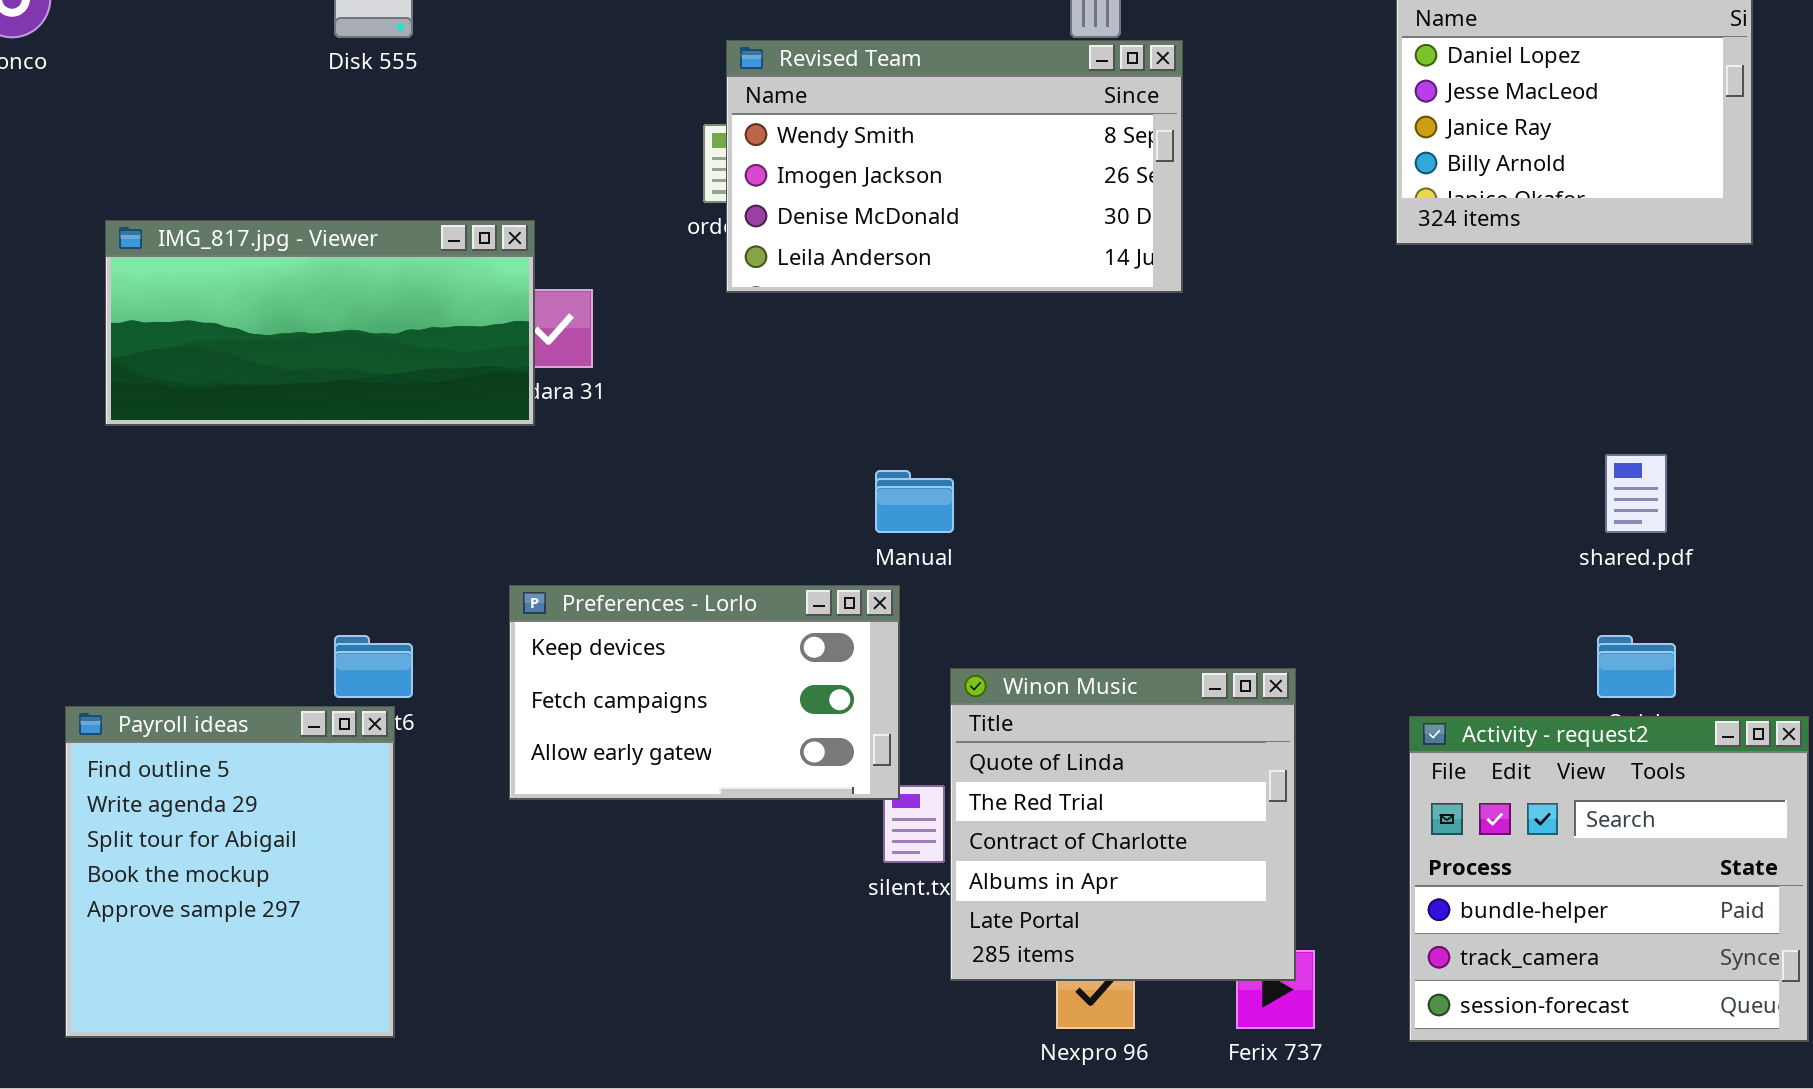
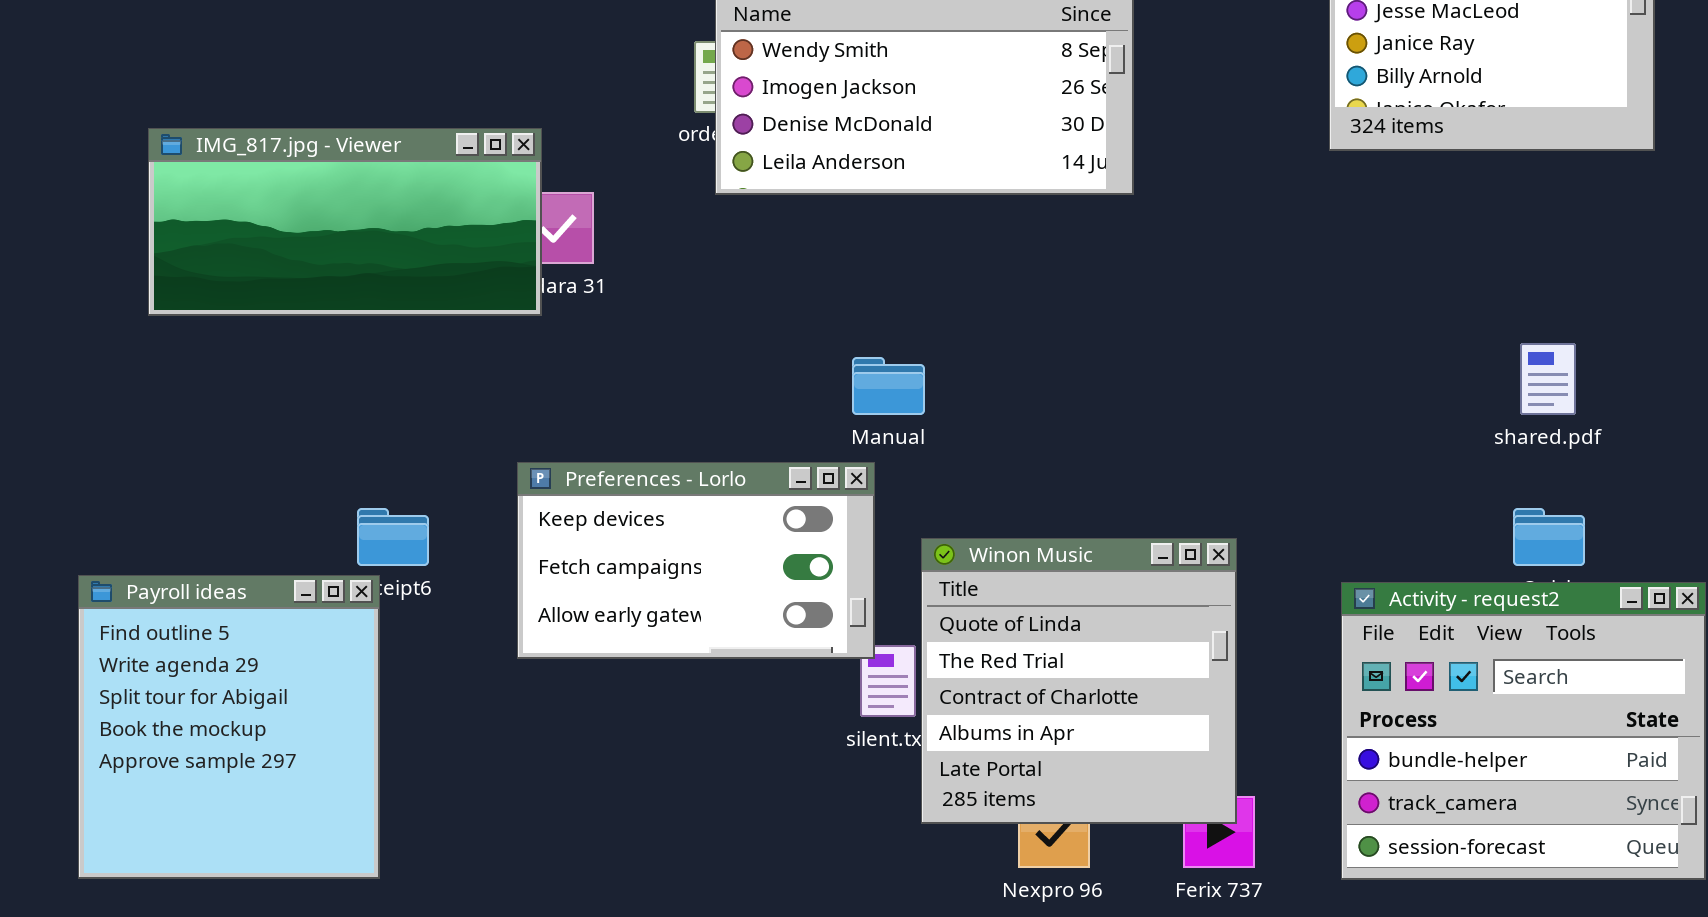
Payroll ideas: [65,706,395,1038] -> [78,575,380,879], moved

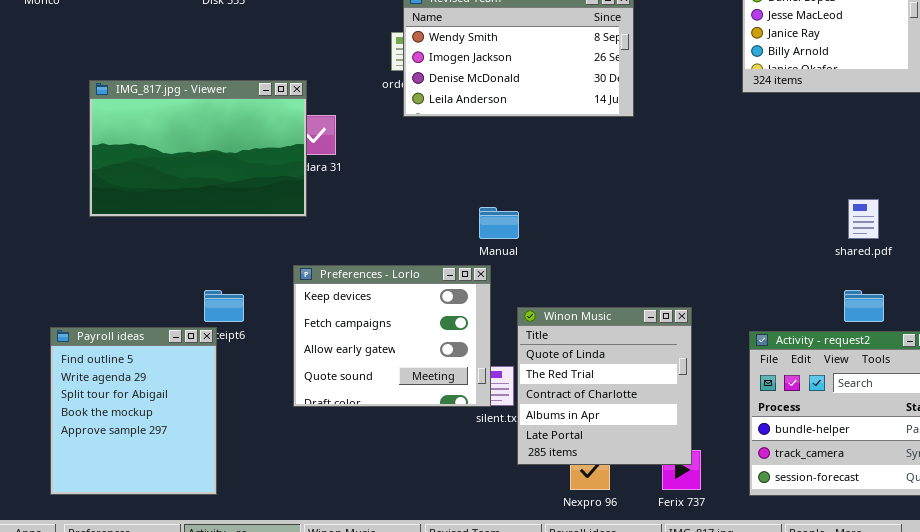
IMG_817.jpg - Viewer: [148,128,542,316] -> [89,80,307,217], resized
Preferences - Lorlo: [517,462,875,659] -> [293,265,491,407], resized

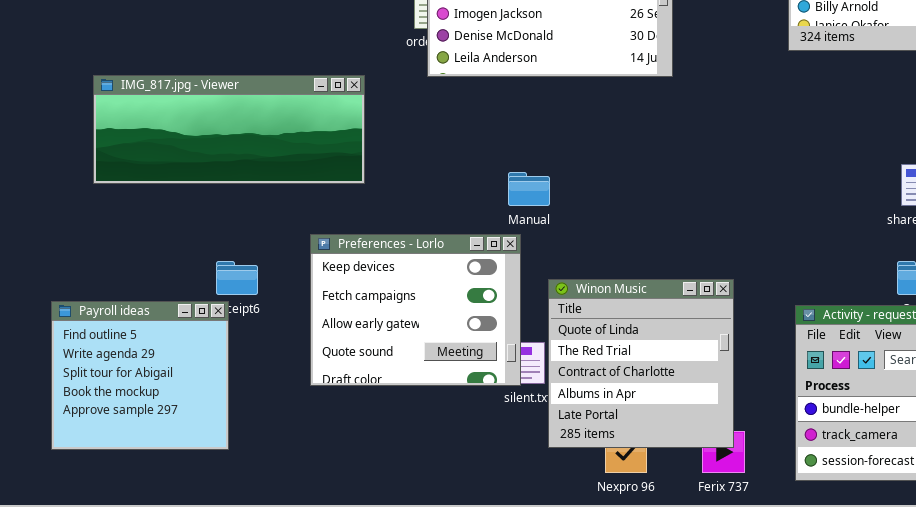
IMG_817.jpg - Viewer: [89,80,307,217] -> [93,75,365,184], resized
Payroll ideas: [50,327,217,495] -> [51,301,229,450], resized

